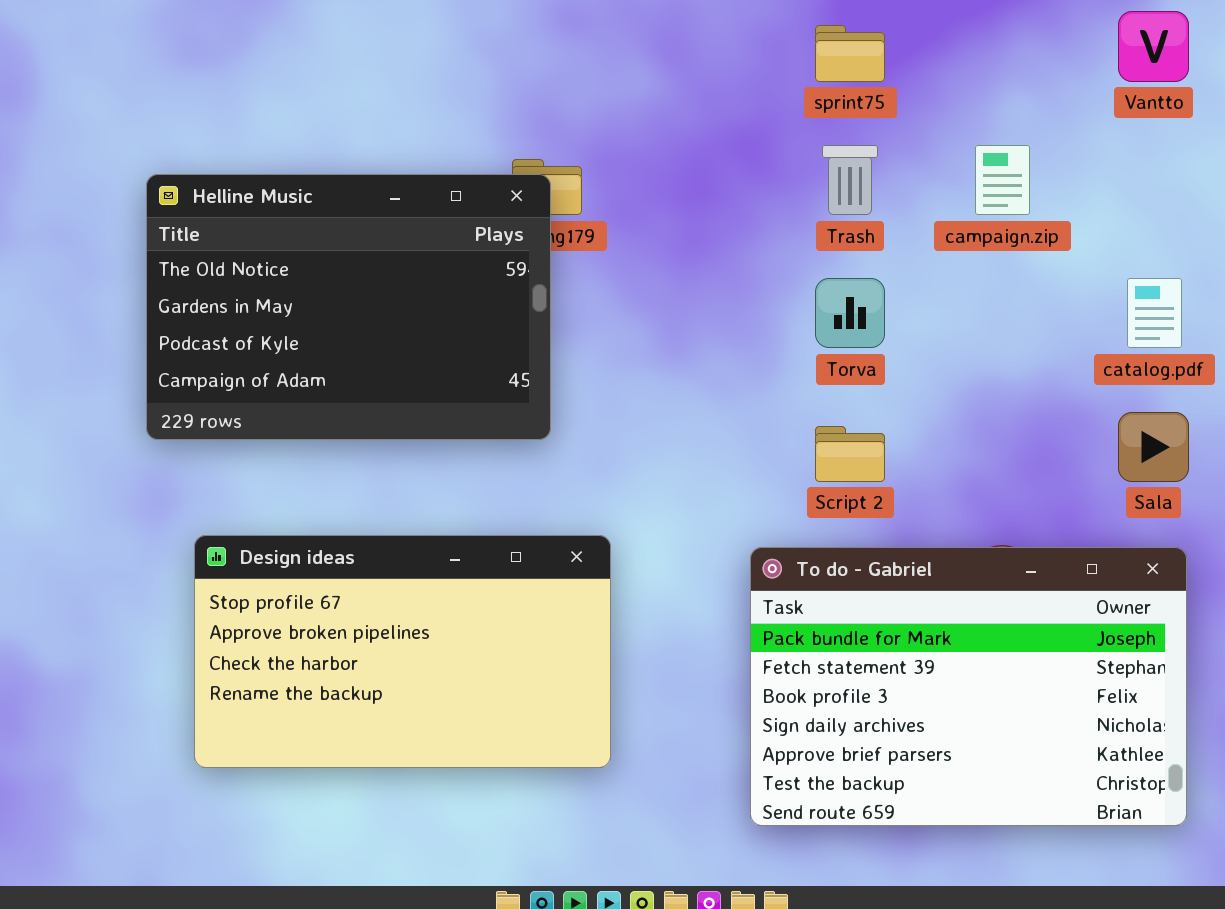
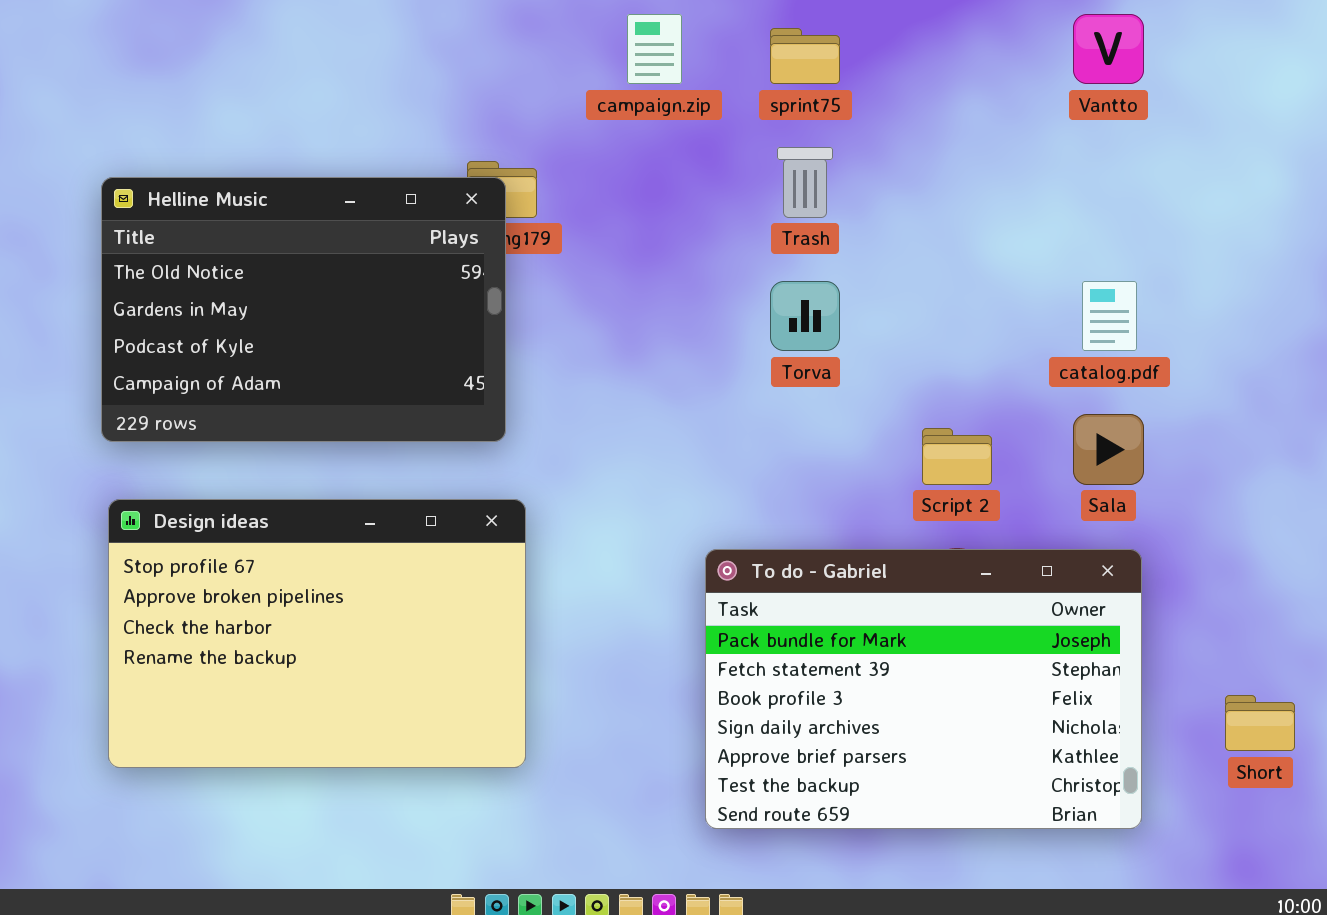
campaign.zip: [975,145,1030,215] -> [627,14,682,84], moved
Script 2: [815,426,885,482] -> [922,428,992,485], moved
Design ideas: [194,535,611,768] -> [108,499,526,768], moved, resized

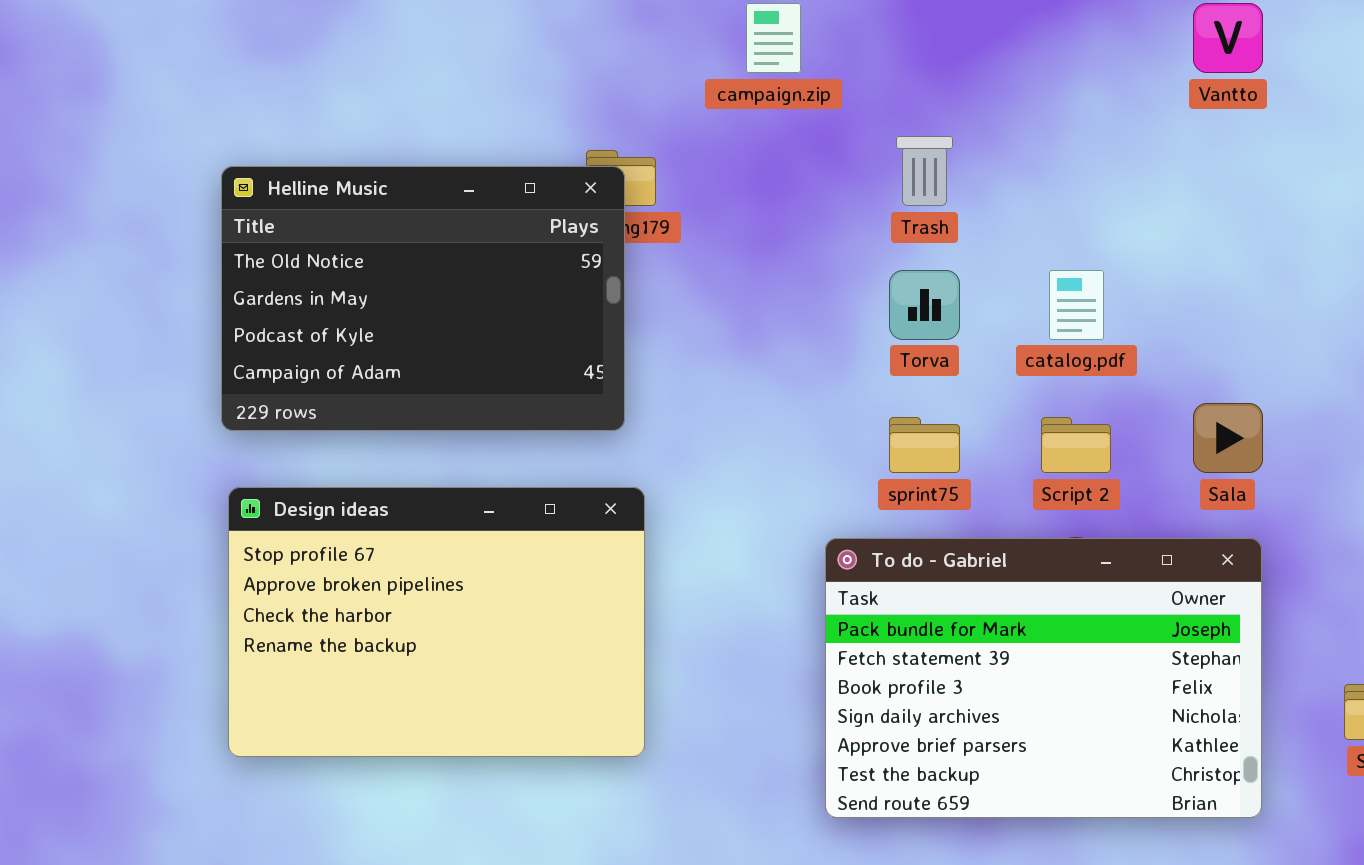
sprint75: [770,28,840,84] -> [889,417,960,473], moved
catalog.pdf: [1082,281,1137,351] -> [1049,270,1104,340], moved

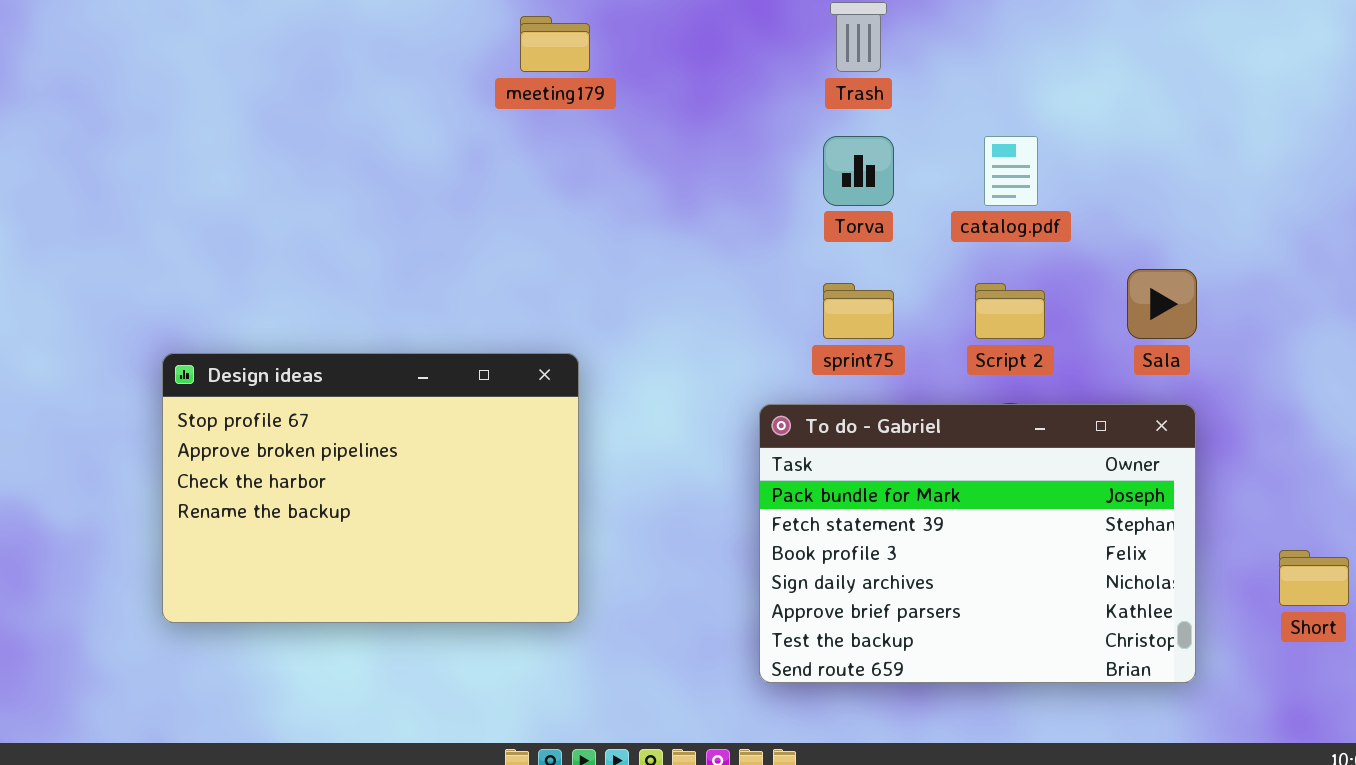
Helline Music: [221,166,625,431] -> none, closed

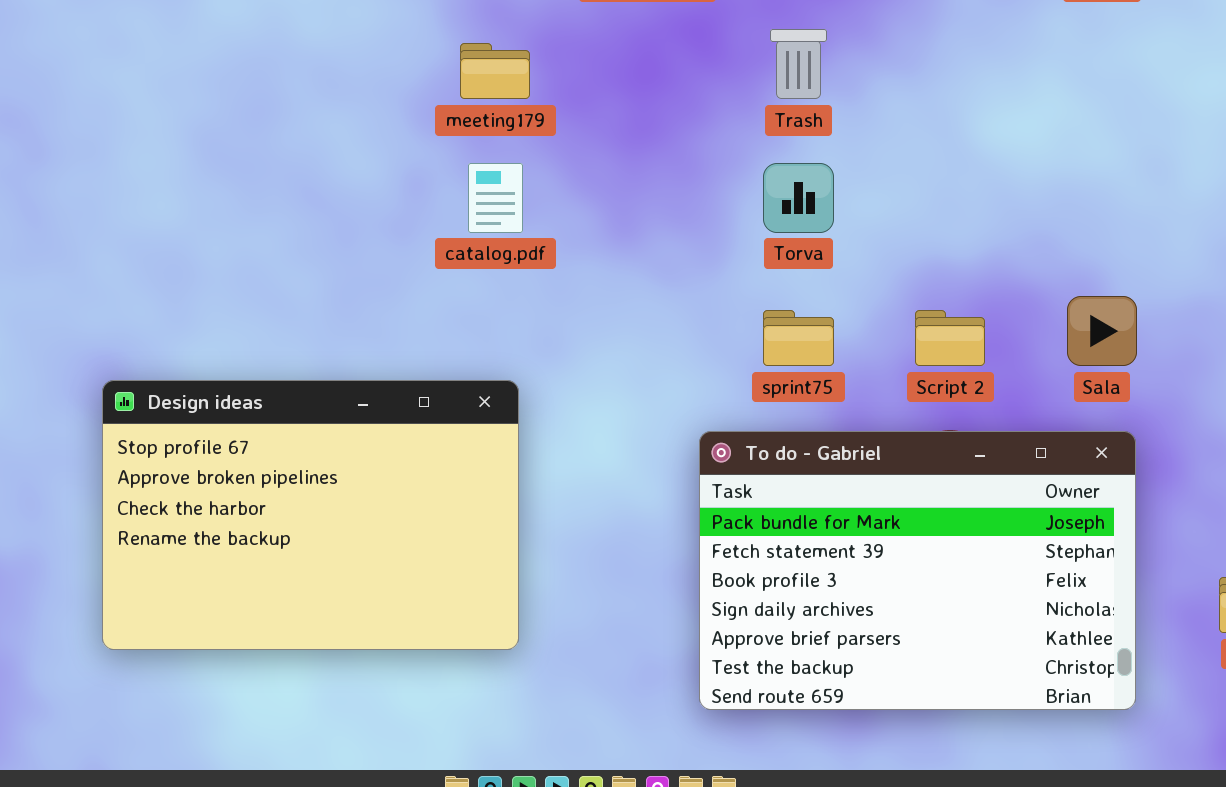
catalog.pdf: [984,136,1038,206] -> [468,163,523,233], moved

